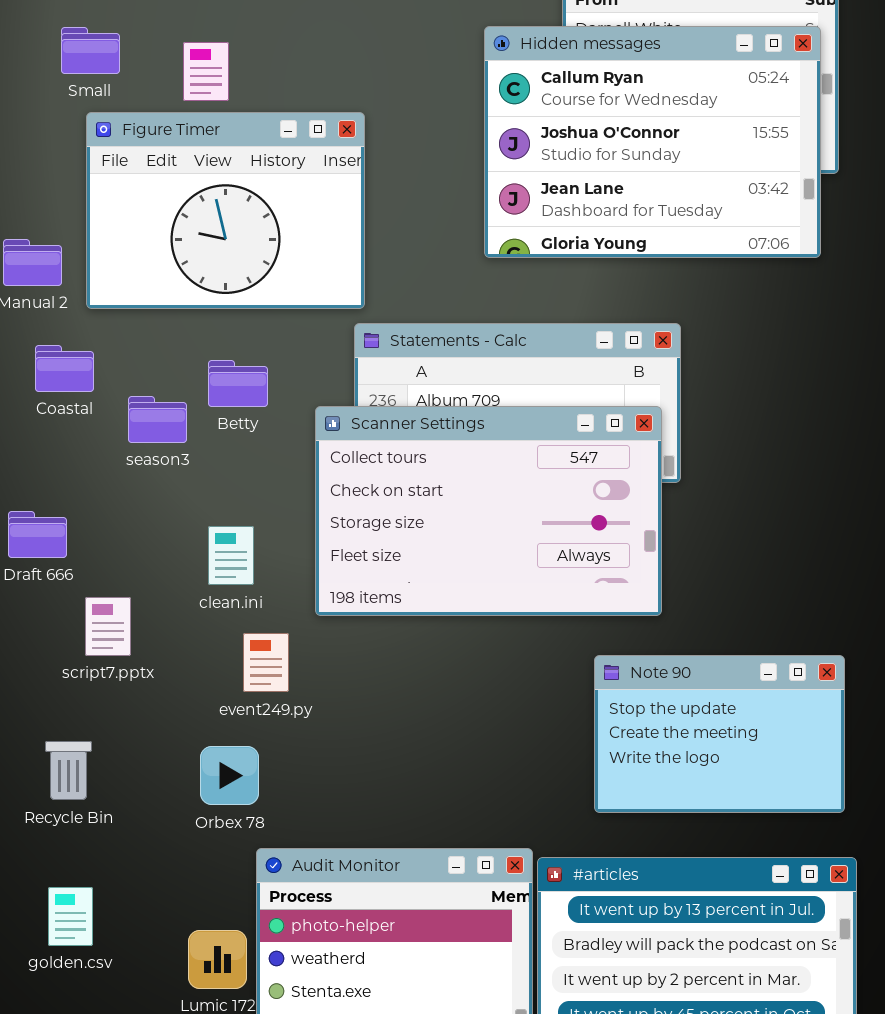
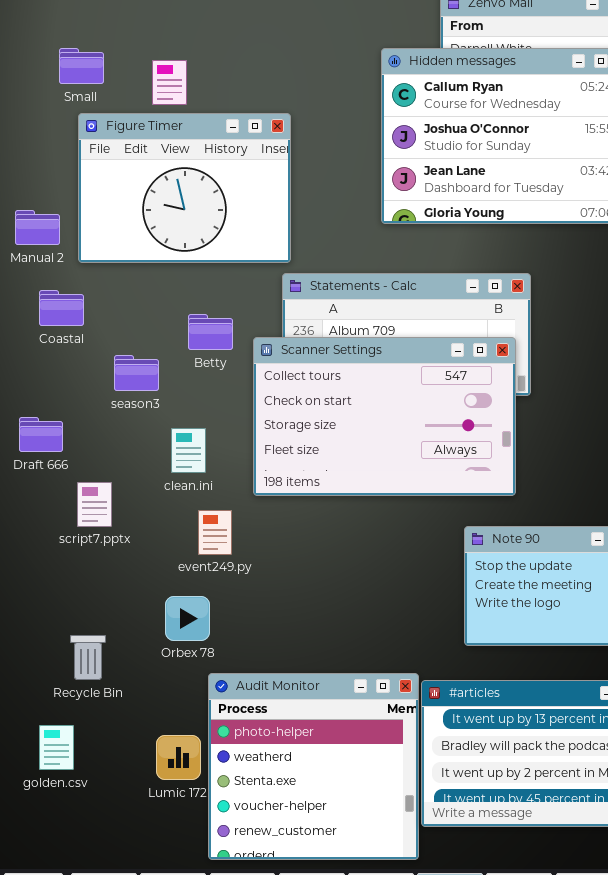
Betty: [208,360,268,407] -> [188,314,233,350], moved
season3: [128,396,187,443] -> [114,355,159,391], moved
Recycle Bin: [45,741,92,800] -> [70,635,106,680], moved
golden.csv: [48,887,93,946] -> [39,725,74,770], moved

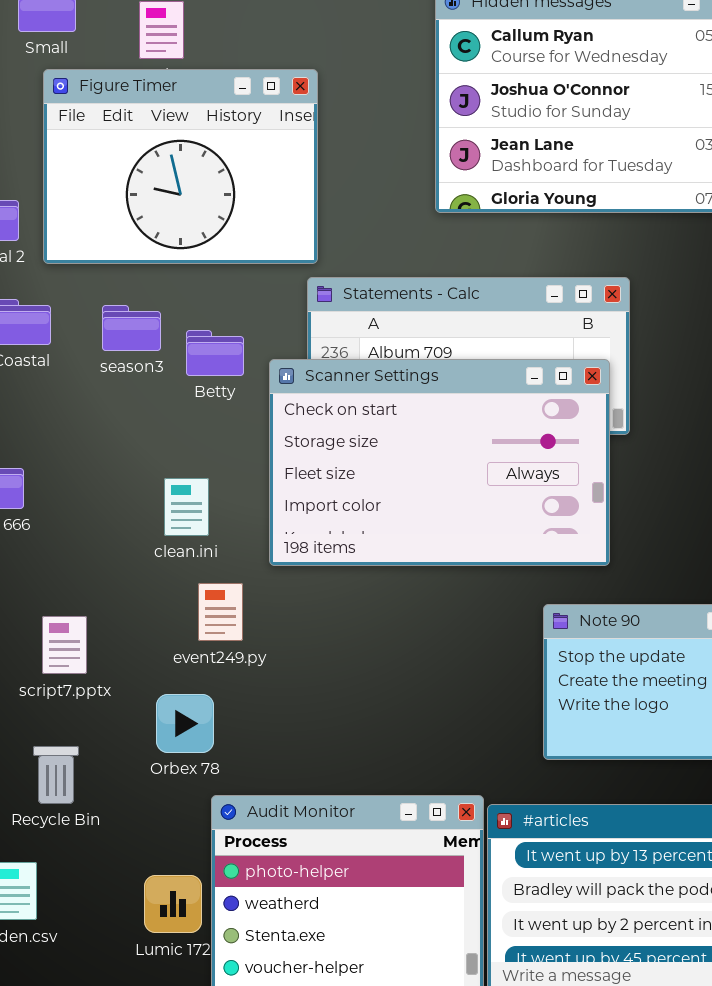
Scanner Settings: [253,337,516,496] -> [269,359,610,566], scrolled down 1 row
season3: [114,355,159,391] -> [102,305,161,351], moved
script7.pptx: [77,482,112,527] -> [42,616,87,674], moved

